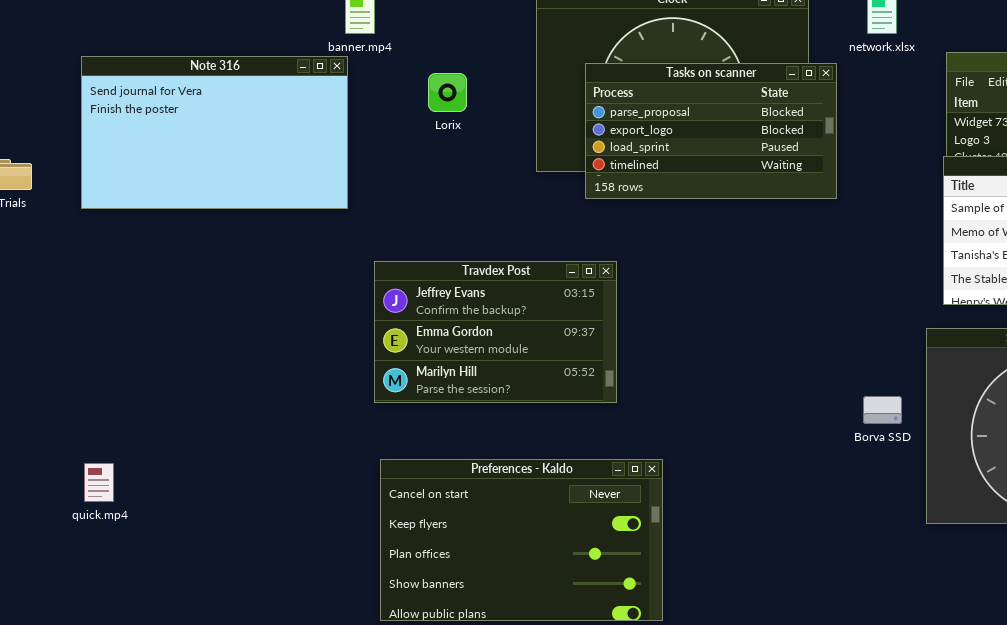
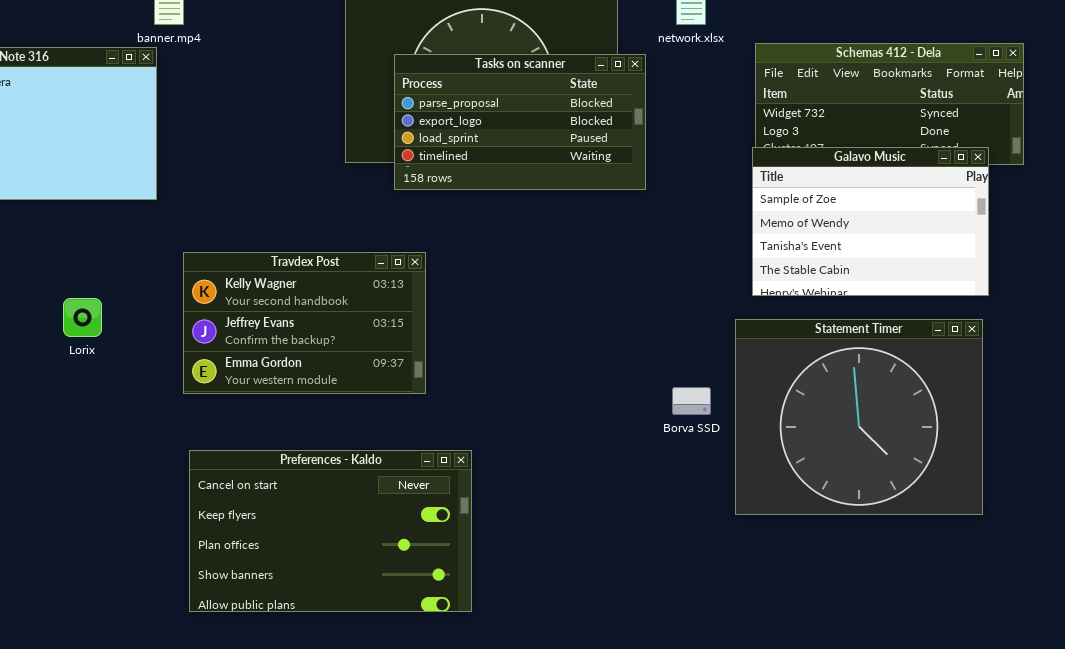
Lorix: [428,73,467,112] -> [63,298,102,337], moved
Travdex Post: [374,261,617,403] -> [183,252,426,394], scrolled up 1 row

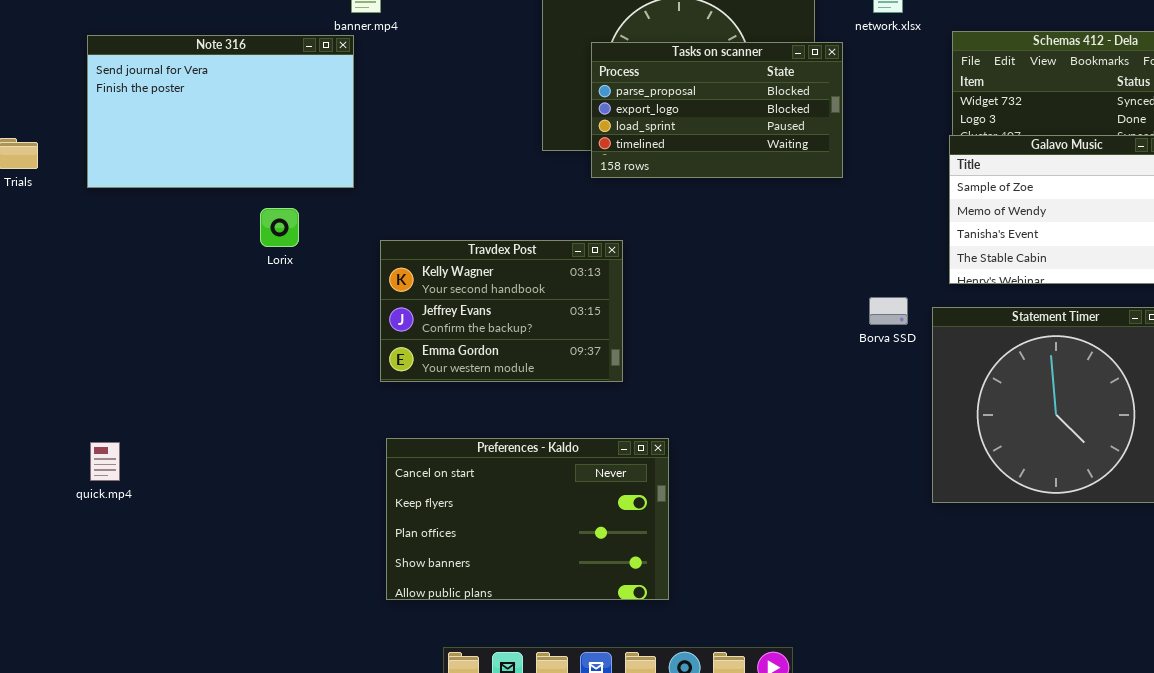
Lorix: [63,298,102,337] -> [260,208,299,247], moved
Borva SSD: [672,387,711,415] -> [869,297,908,325], moved

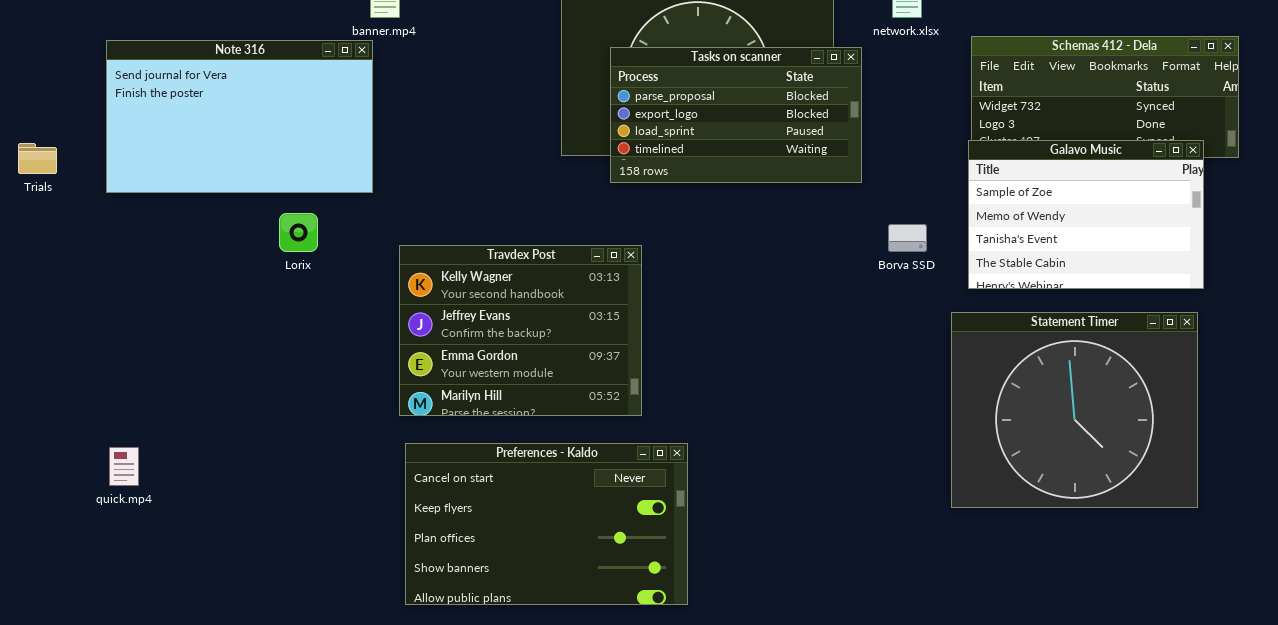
Travdex Post: [380,240,623,382] -> [399,245,642,416], resized
Borva SSD: [869,297,908,325] -> [888,224,927,252], moved

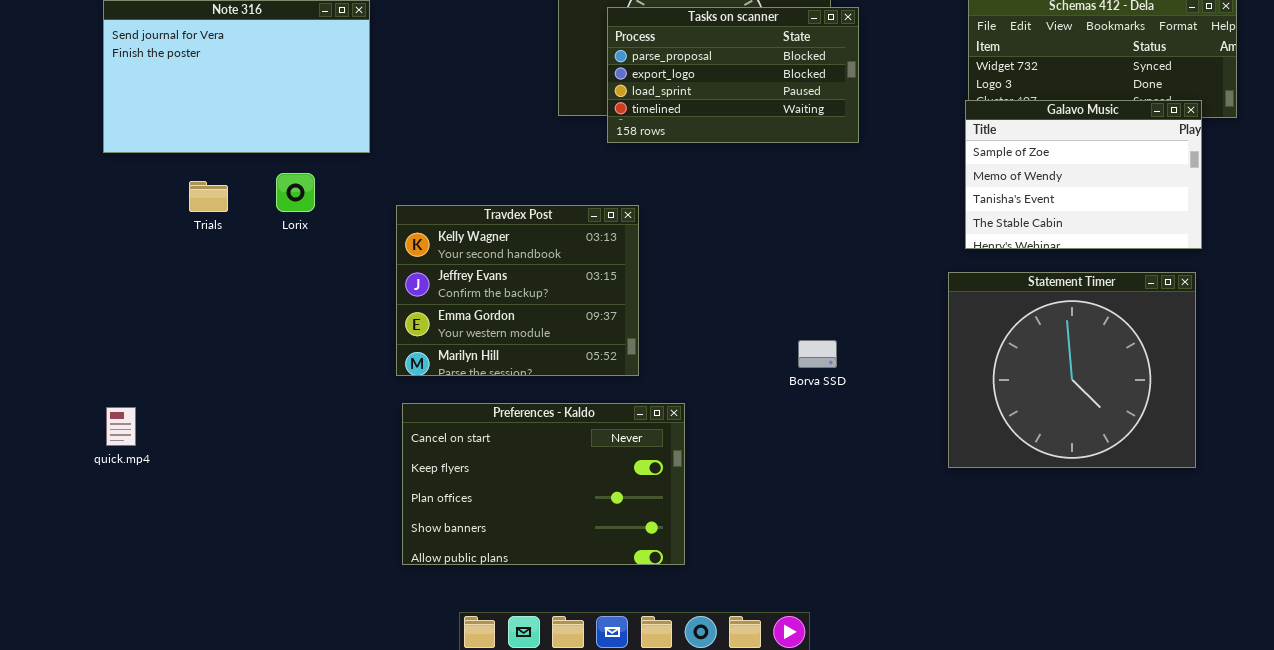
Trials: [18,143,57,174] -> [189,181,228,212], moved
Borva SSD: [888,224,927,252] -> [798,340,837,368], moved

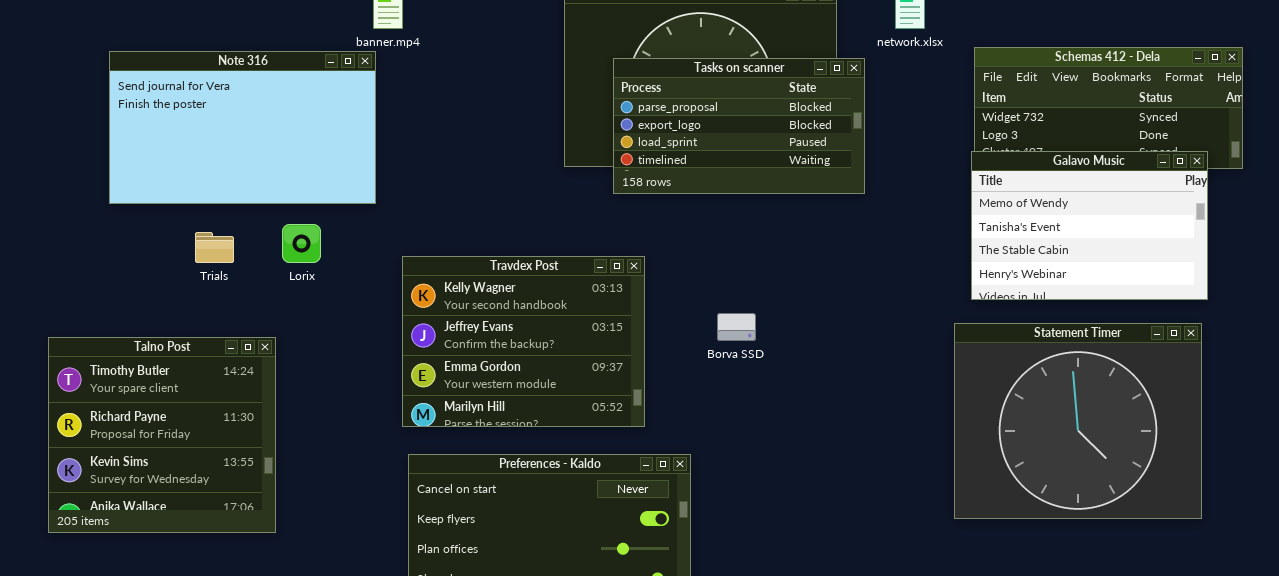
Galavo Music: [965,100,1202,249] -> [971,151,1208,300], scrolled down 1 row
Talno Post: none -> [48,337,276,533], opened
Borva SSD: [798,340,837,368] -> [717,313,756,341], moved

